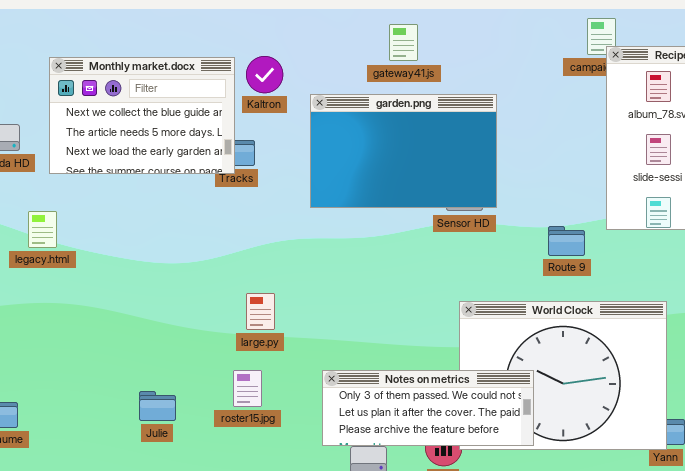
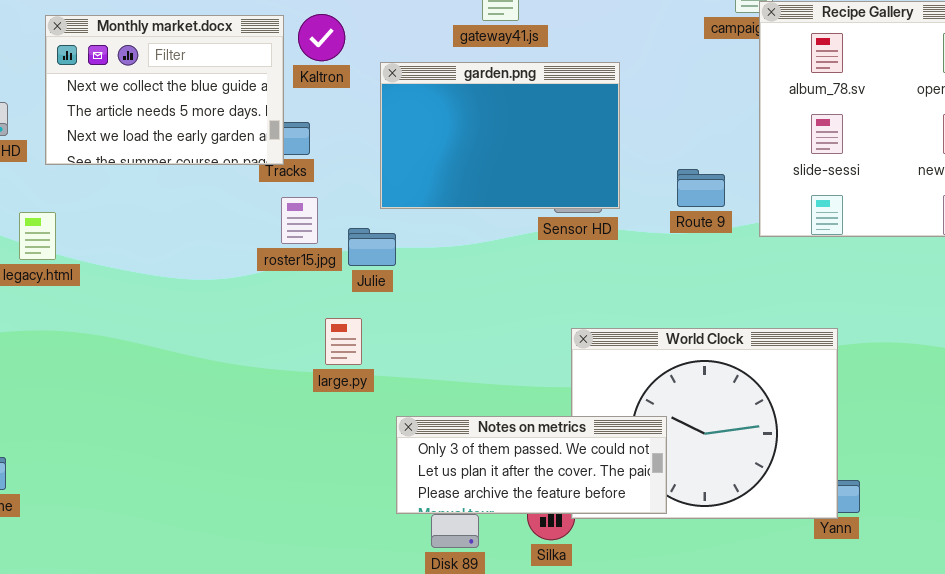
Route 9: [548,226,585,256] -> [677,169,725,207], moved
large.py: [246,293,275,330] -> [325,318,362,365], moved
roster15.jpg: [233,370,262,407] -> [281,197,318,244], moved
Julie: [139,391,176,421] -> [348,228,396,266], moved

